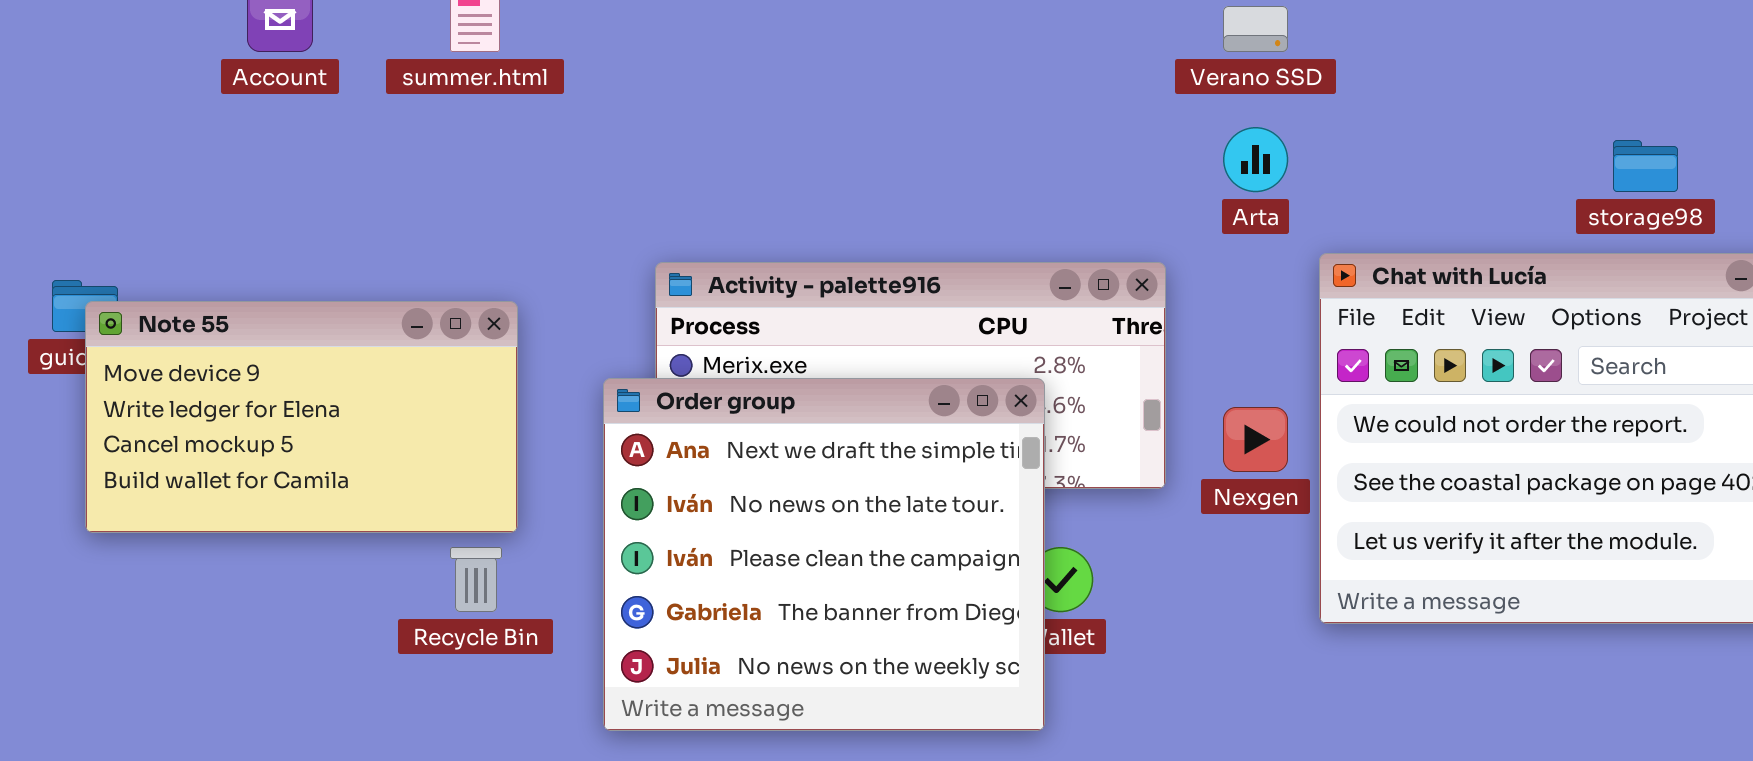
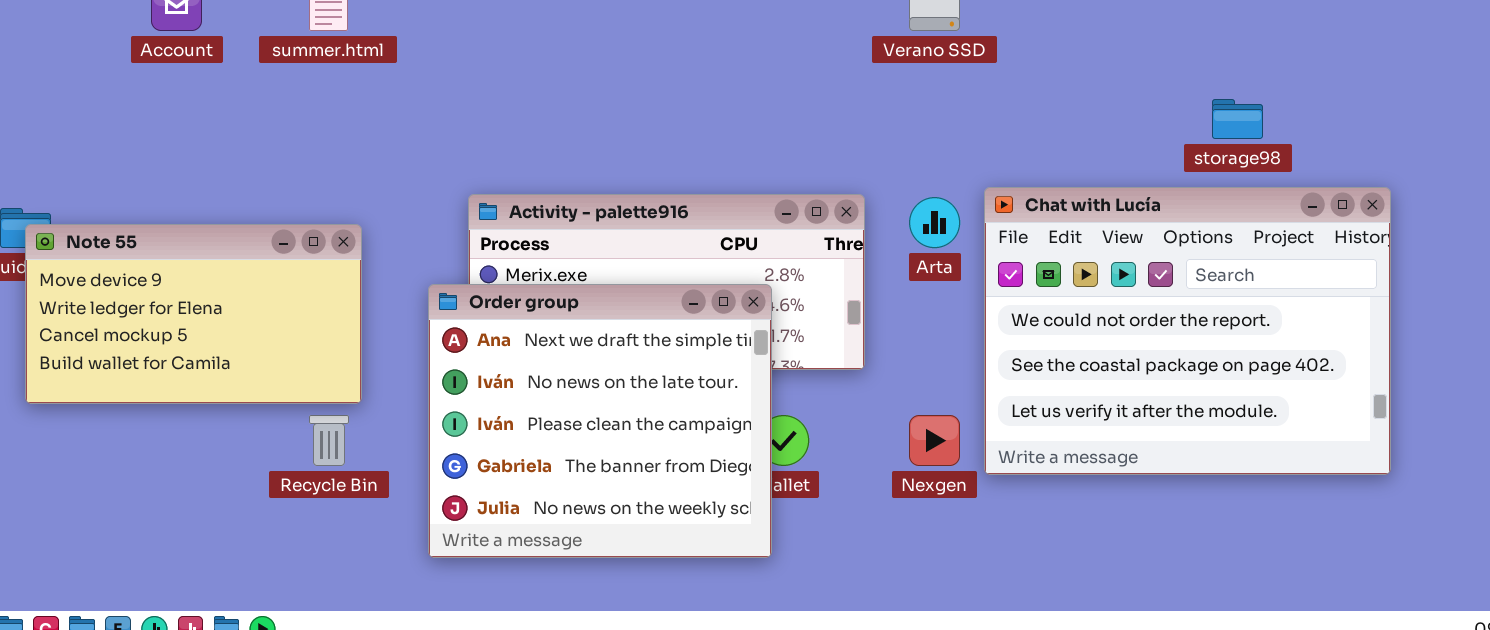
Arta: [1223,127,1288,192] -> [909,197,960,248], moved
Nexgen: [1223,407,1288,472] -> [909,415,960,466], moved

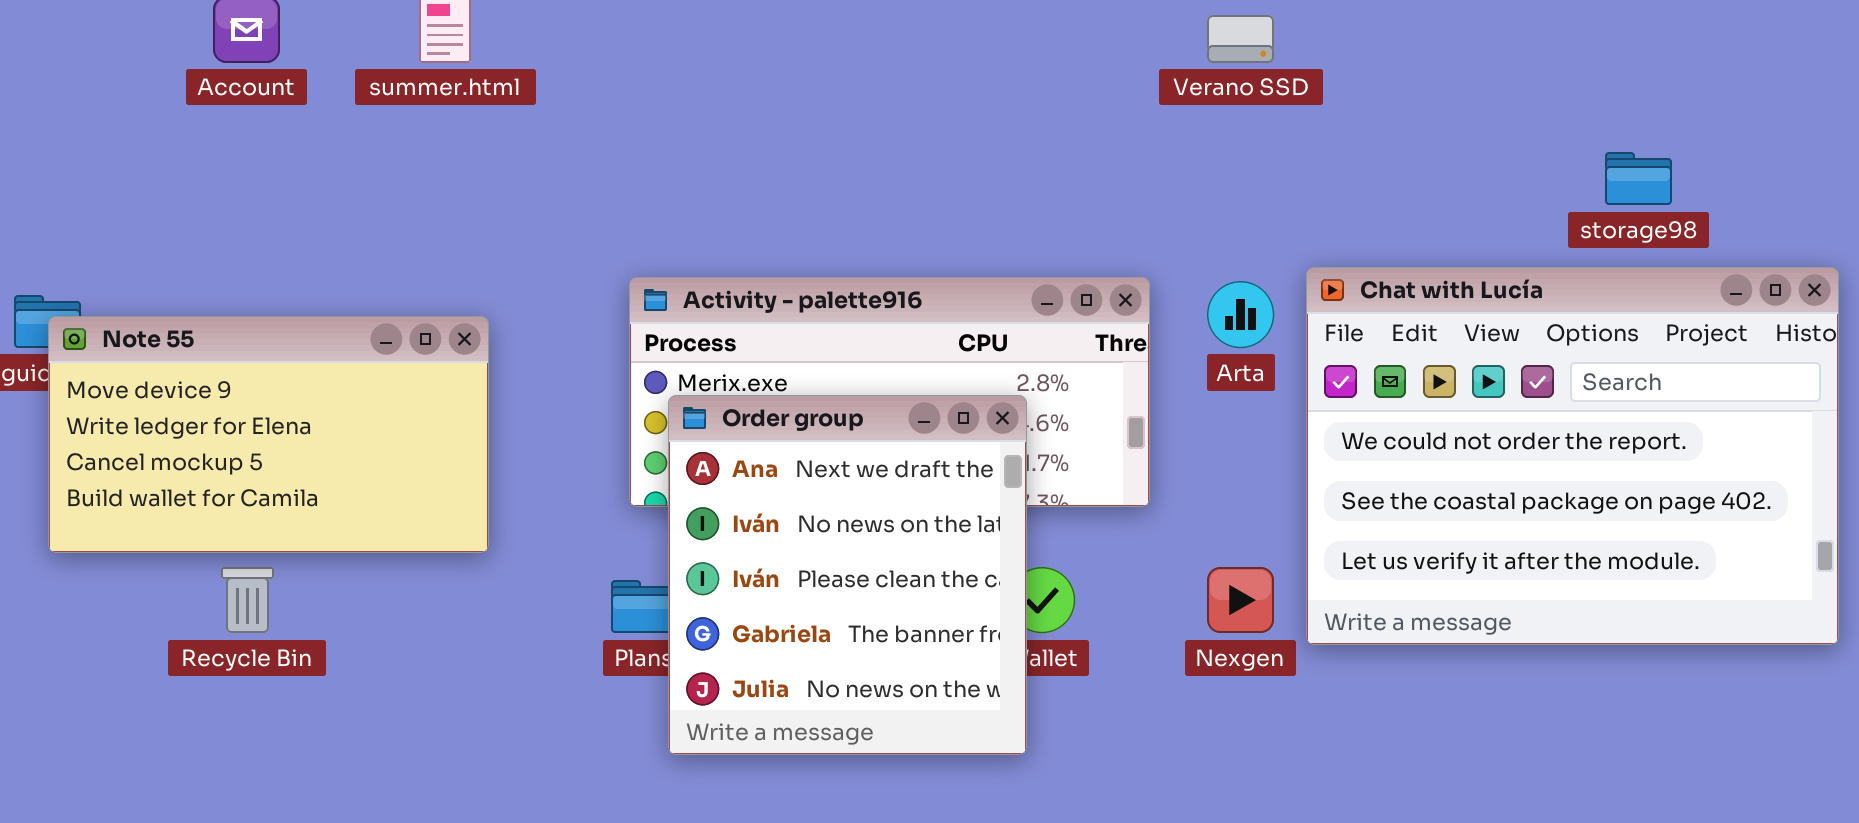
Order group: [428,284,772,558] -> [668,395,1027,755], resized
Recycle Bin: [309,415,349,466] -> [221,567,274,633], moved

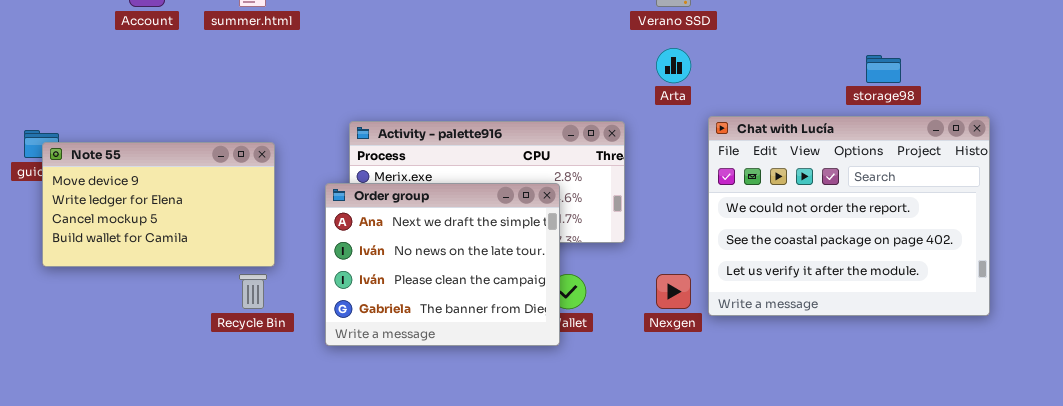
Arta: [1207,281,1274,348] -> [656,48,691,83], moved
Order group: [668,395,1027,755] -> [325,183,560,346], resized
Recycle Bin: [221,567,274,633] -> [239,274,267,309], moved

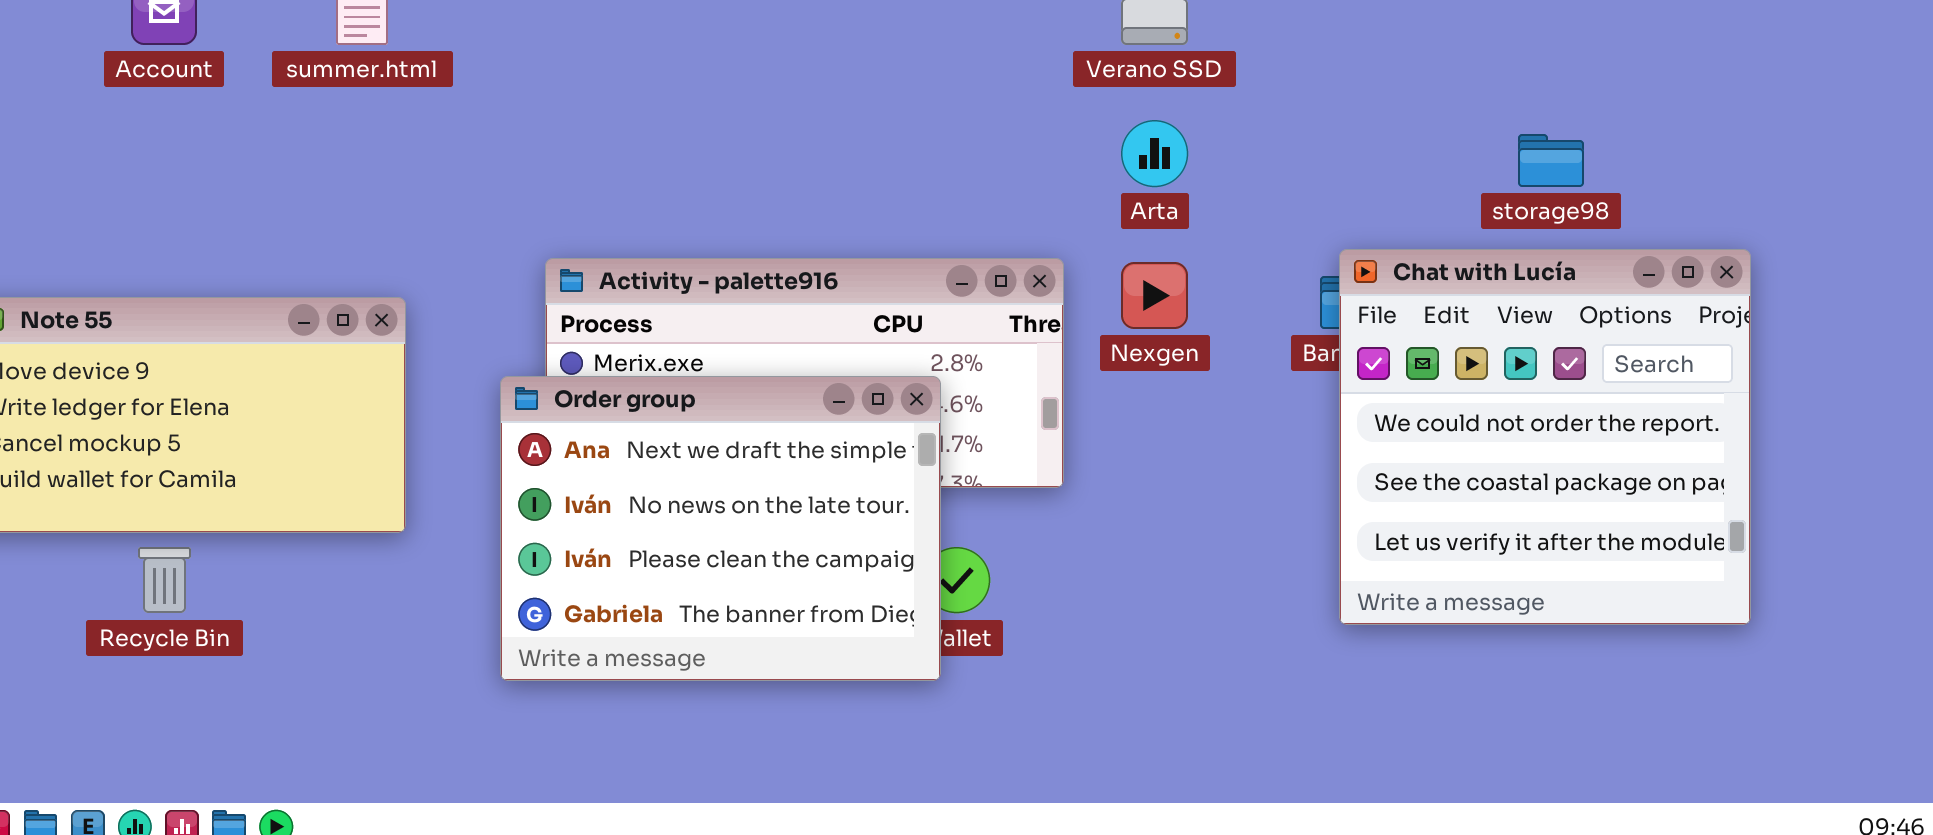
Chat with Lucía: [708,116,990,316] -> [1339,249,1751,625], resized
Recycle Bin: [239,274,267,309] -> [138,547,191,613], moved
Nexgen: [656,274,691,309] -> [1121,262,1188,329], moved

